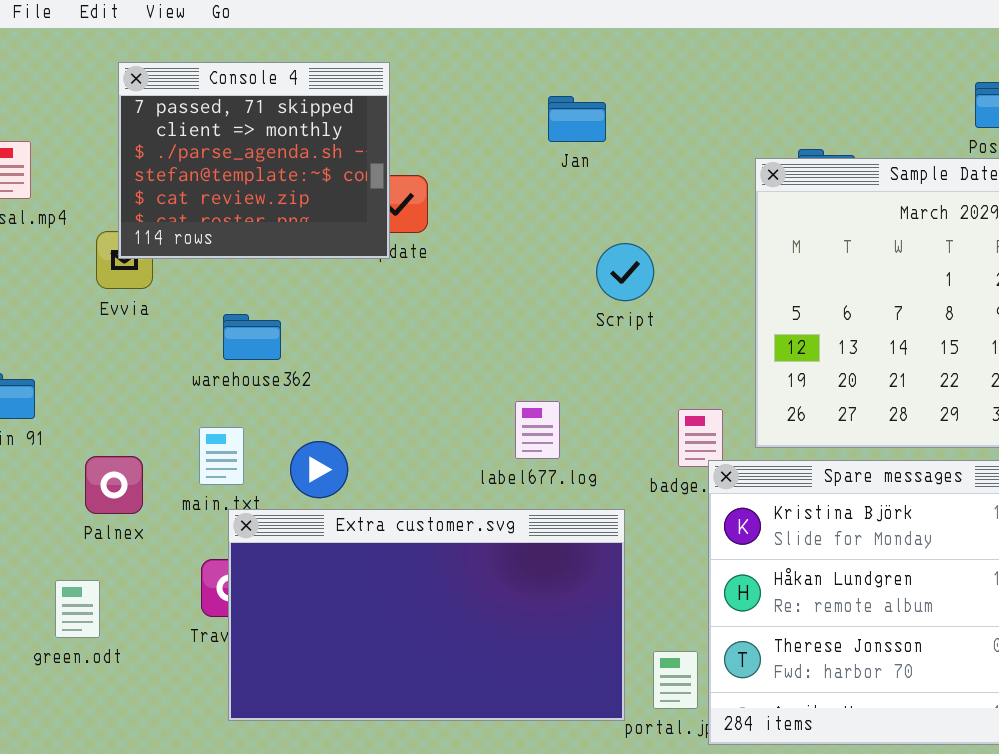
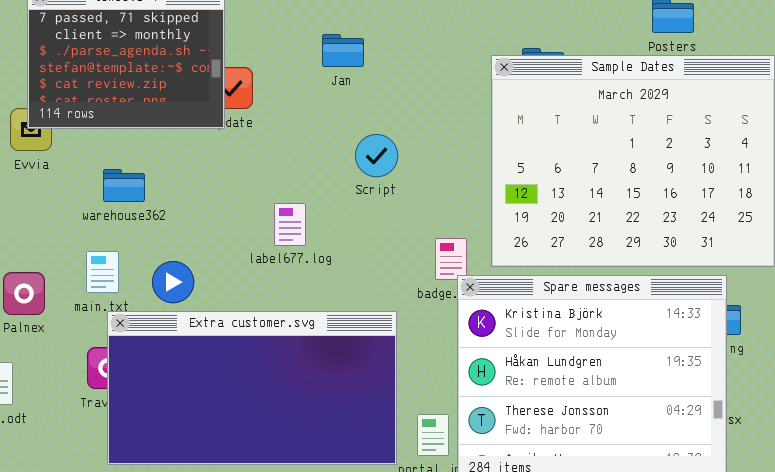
Jan: [548,96,606,142] -> [322,34,364,67], moved
Script: [596,243,654,301] -> [355,134,398,177], moved
label677.log: [515,401,560,459] -> [274,203,306,246], moved

